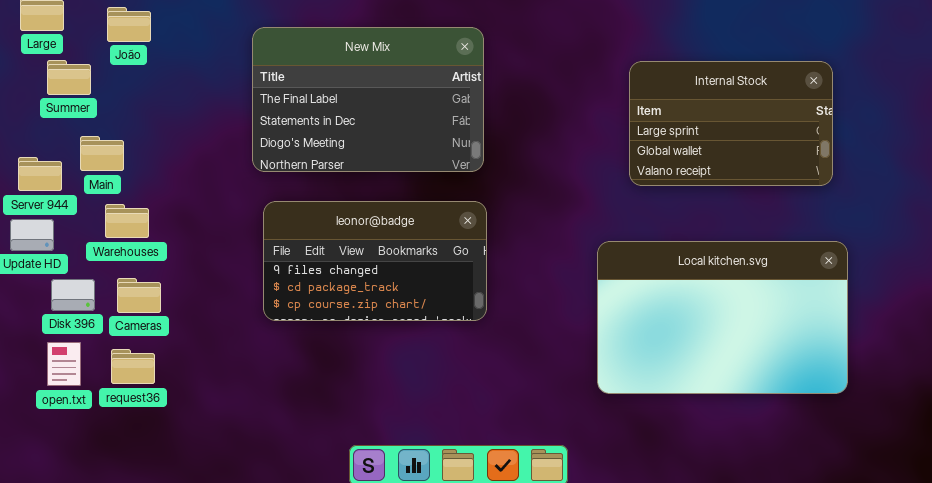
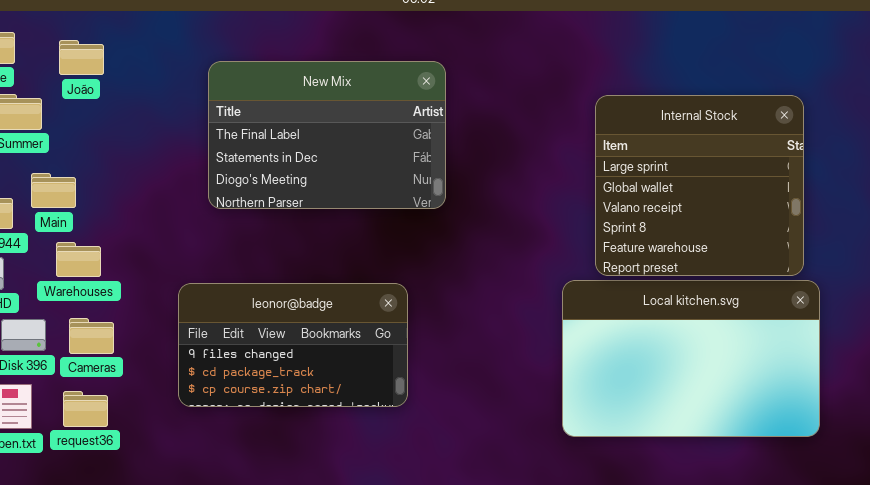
Internal Stock: [629,61,833,186] -> [595,95,804,276], resized
leonor@badge: [263,201,487,321] -> [178,283,408,407], moved

